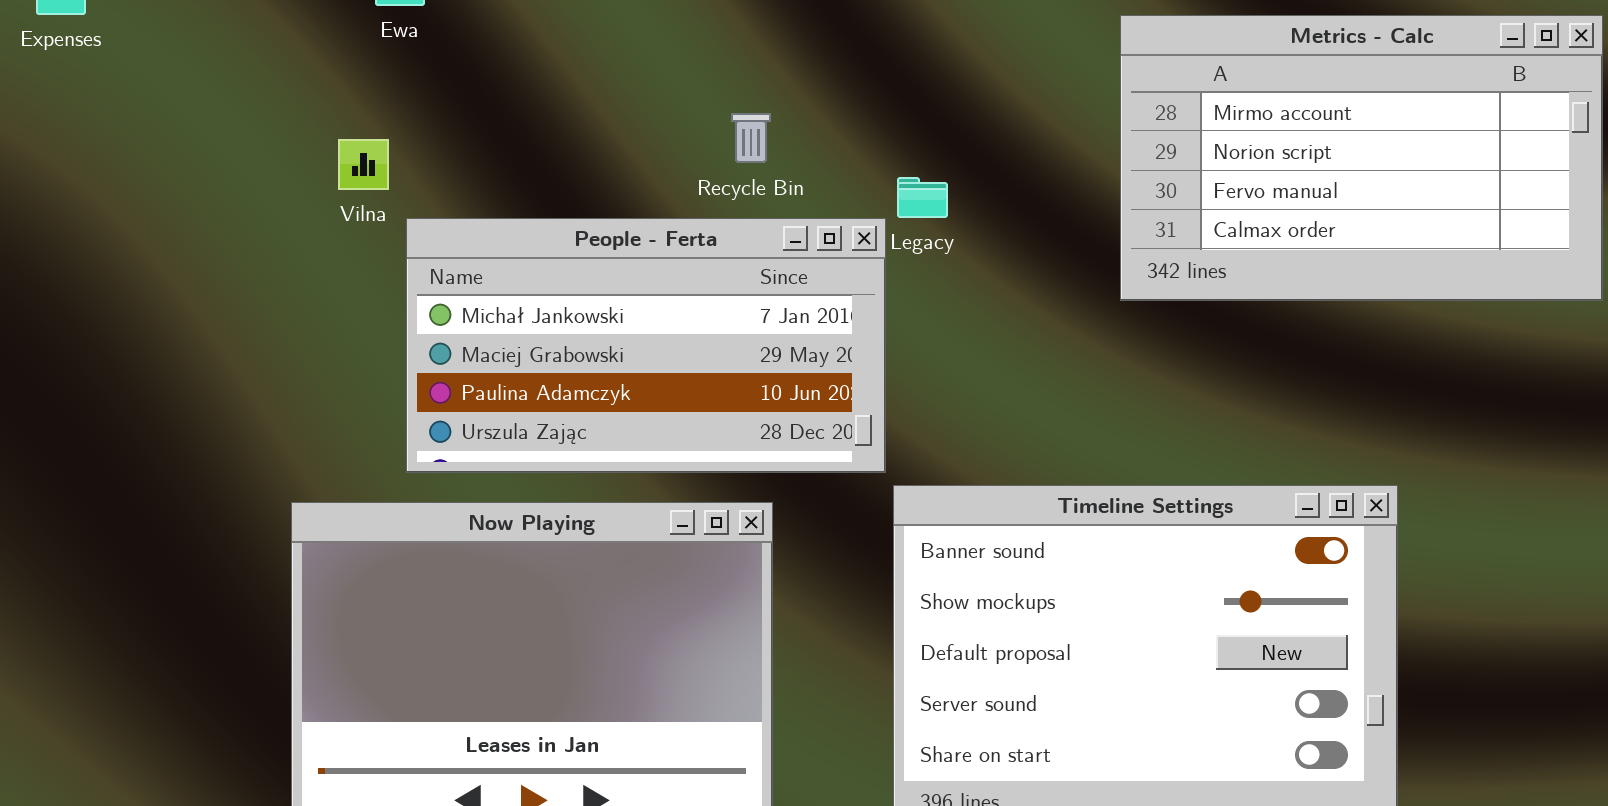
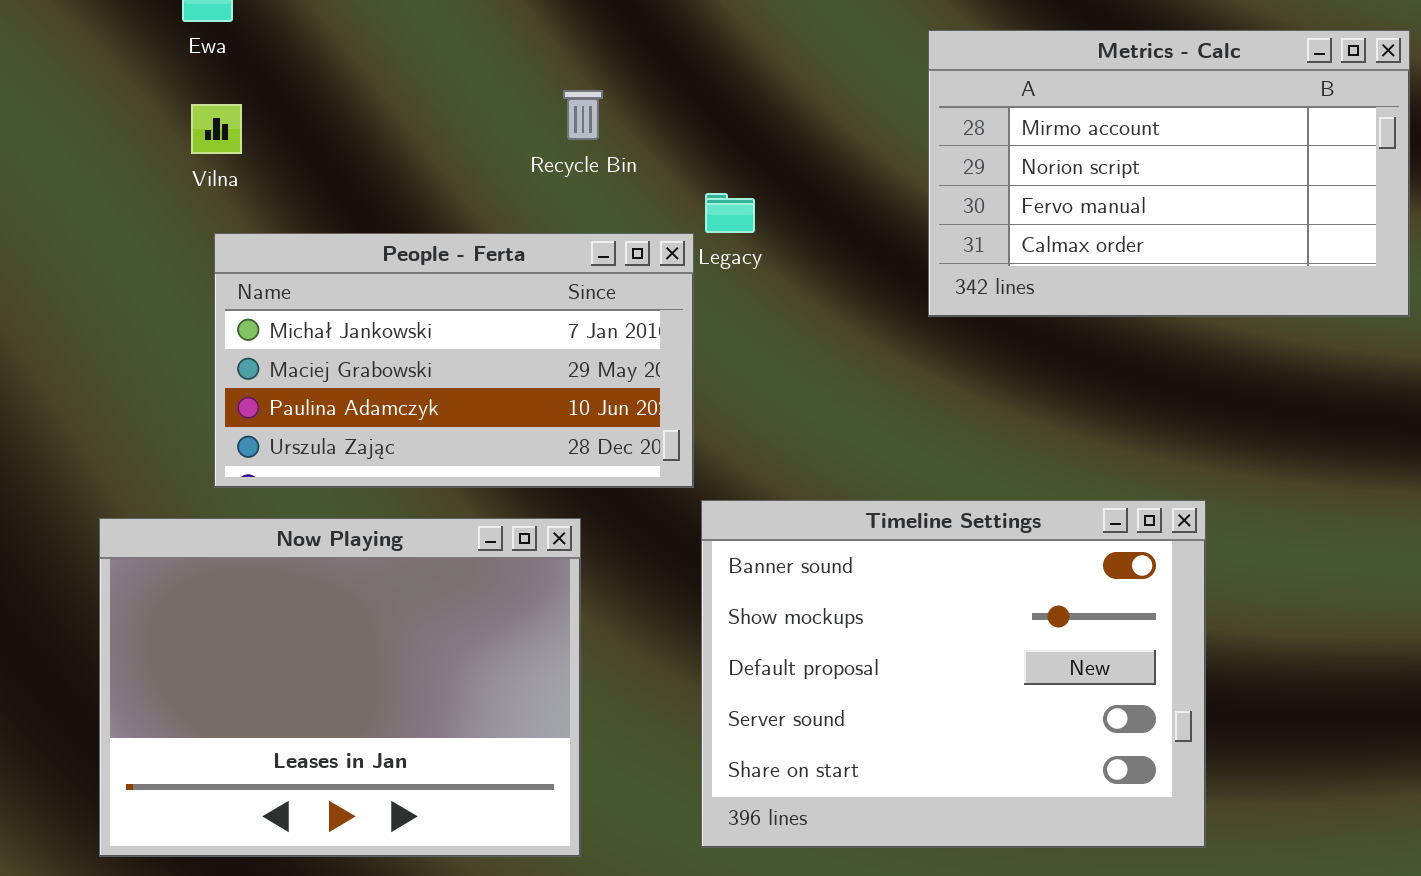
Recycle Bin: [731,113,771,163] -> [563,90,603,140], moved
Vilna: [338,139,389,190] -> [191,104,242,154], moved

